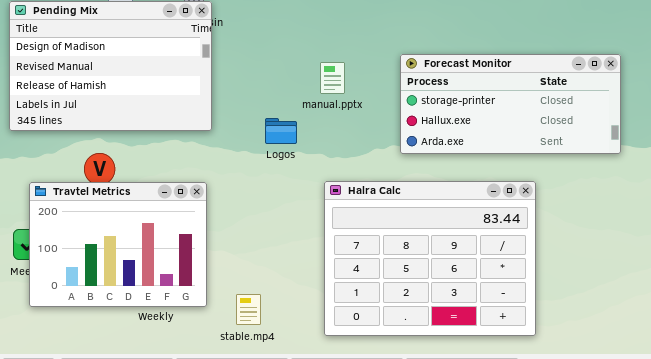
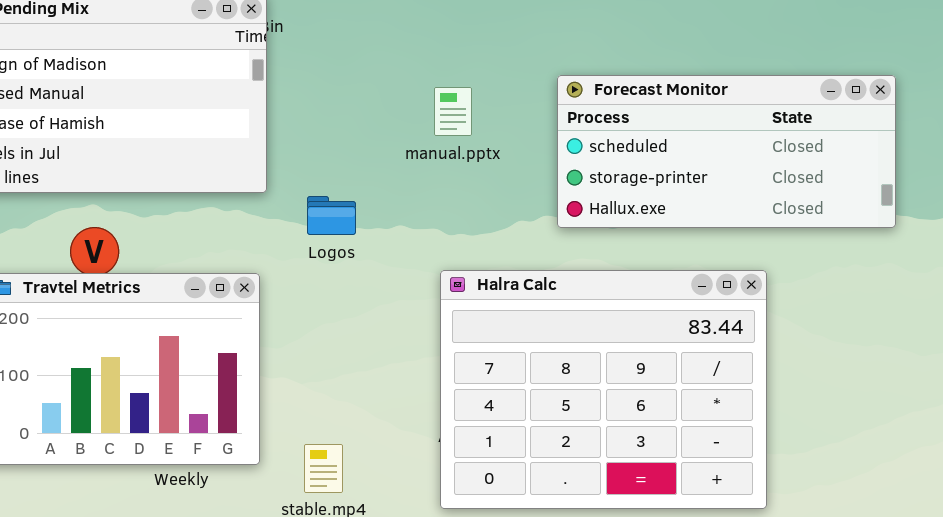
Forecast Monitor: [400,54,621,154] -> [557,75,896,228], scrolled up 1 row
Logos: [265,118,297,144] -> [307,196,356,235], moved

